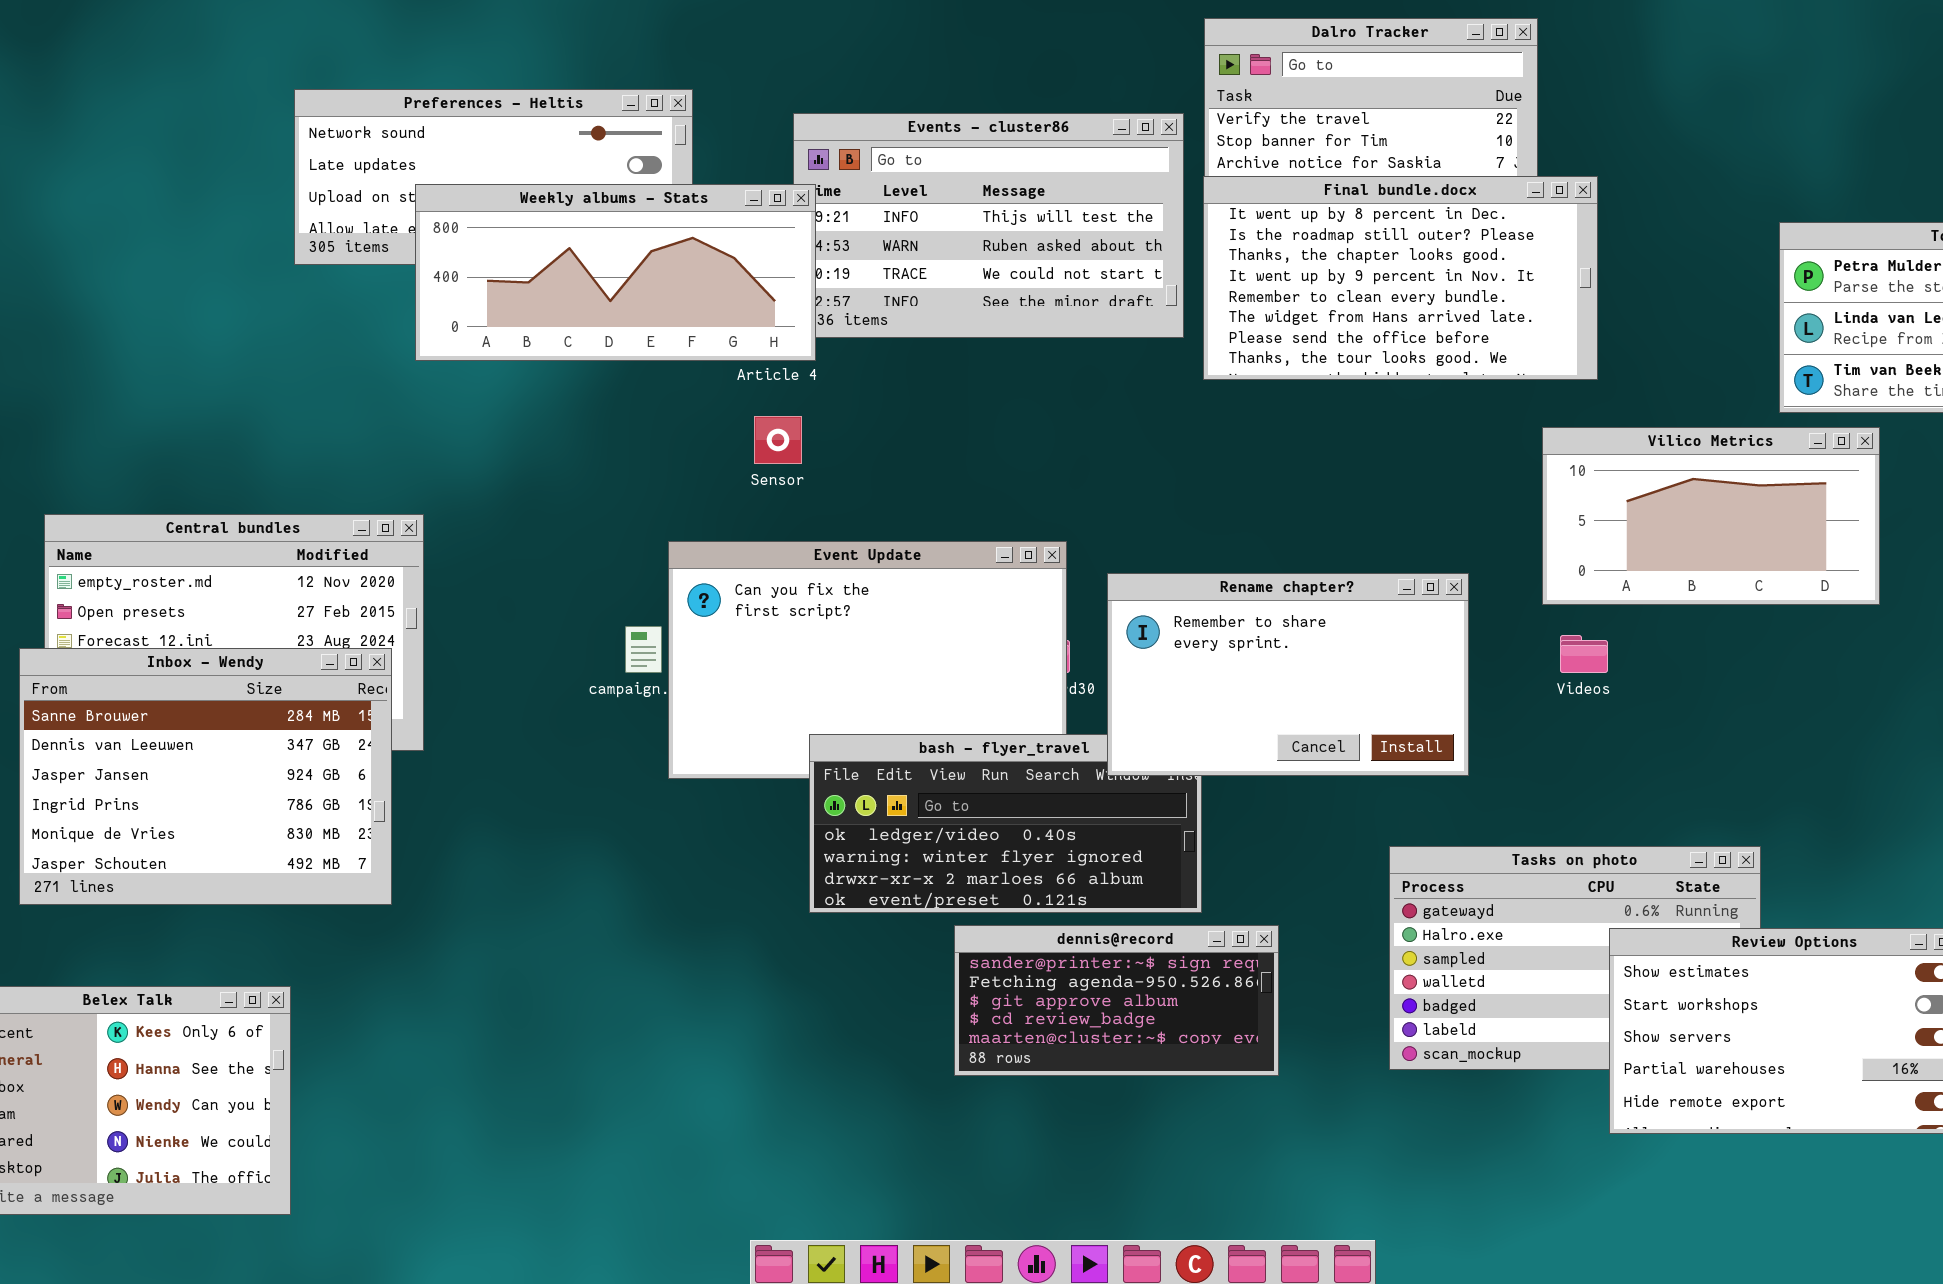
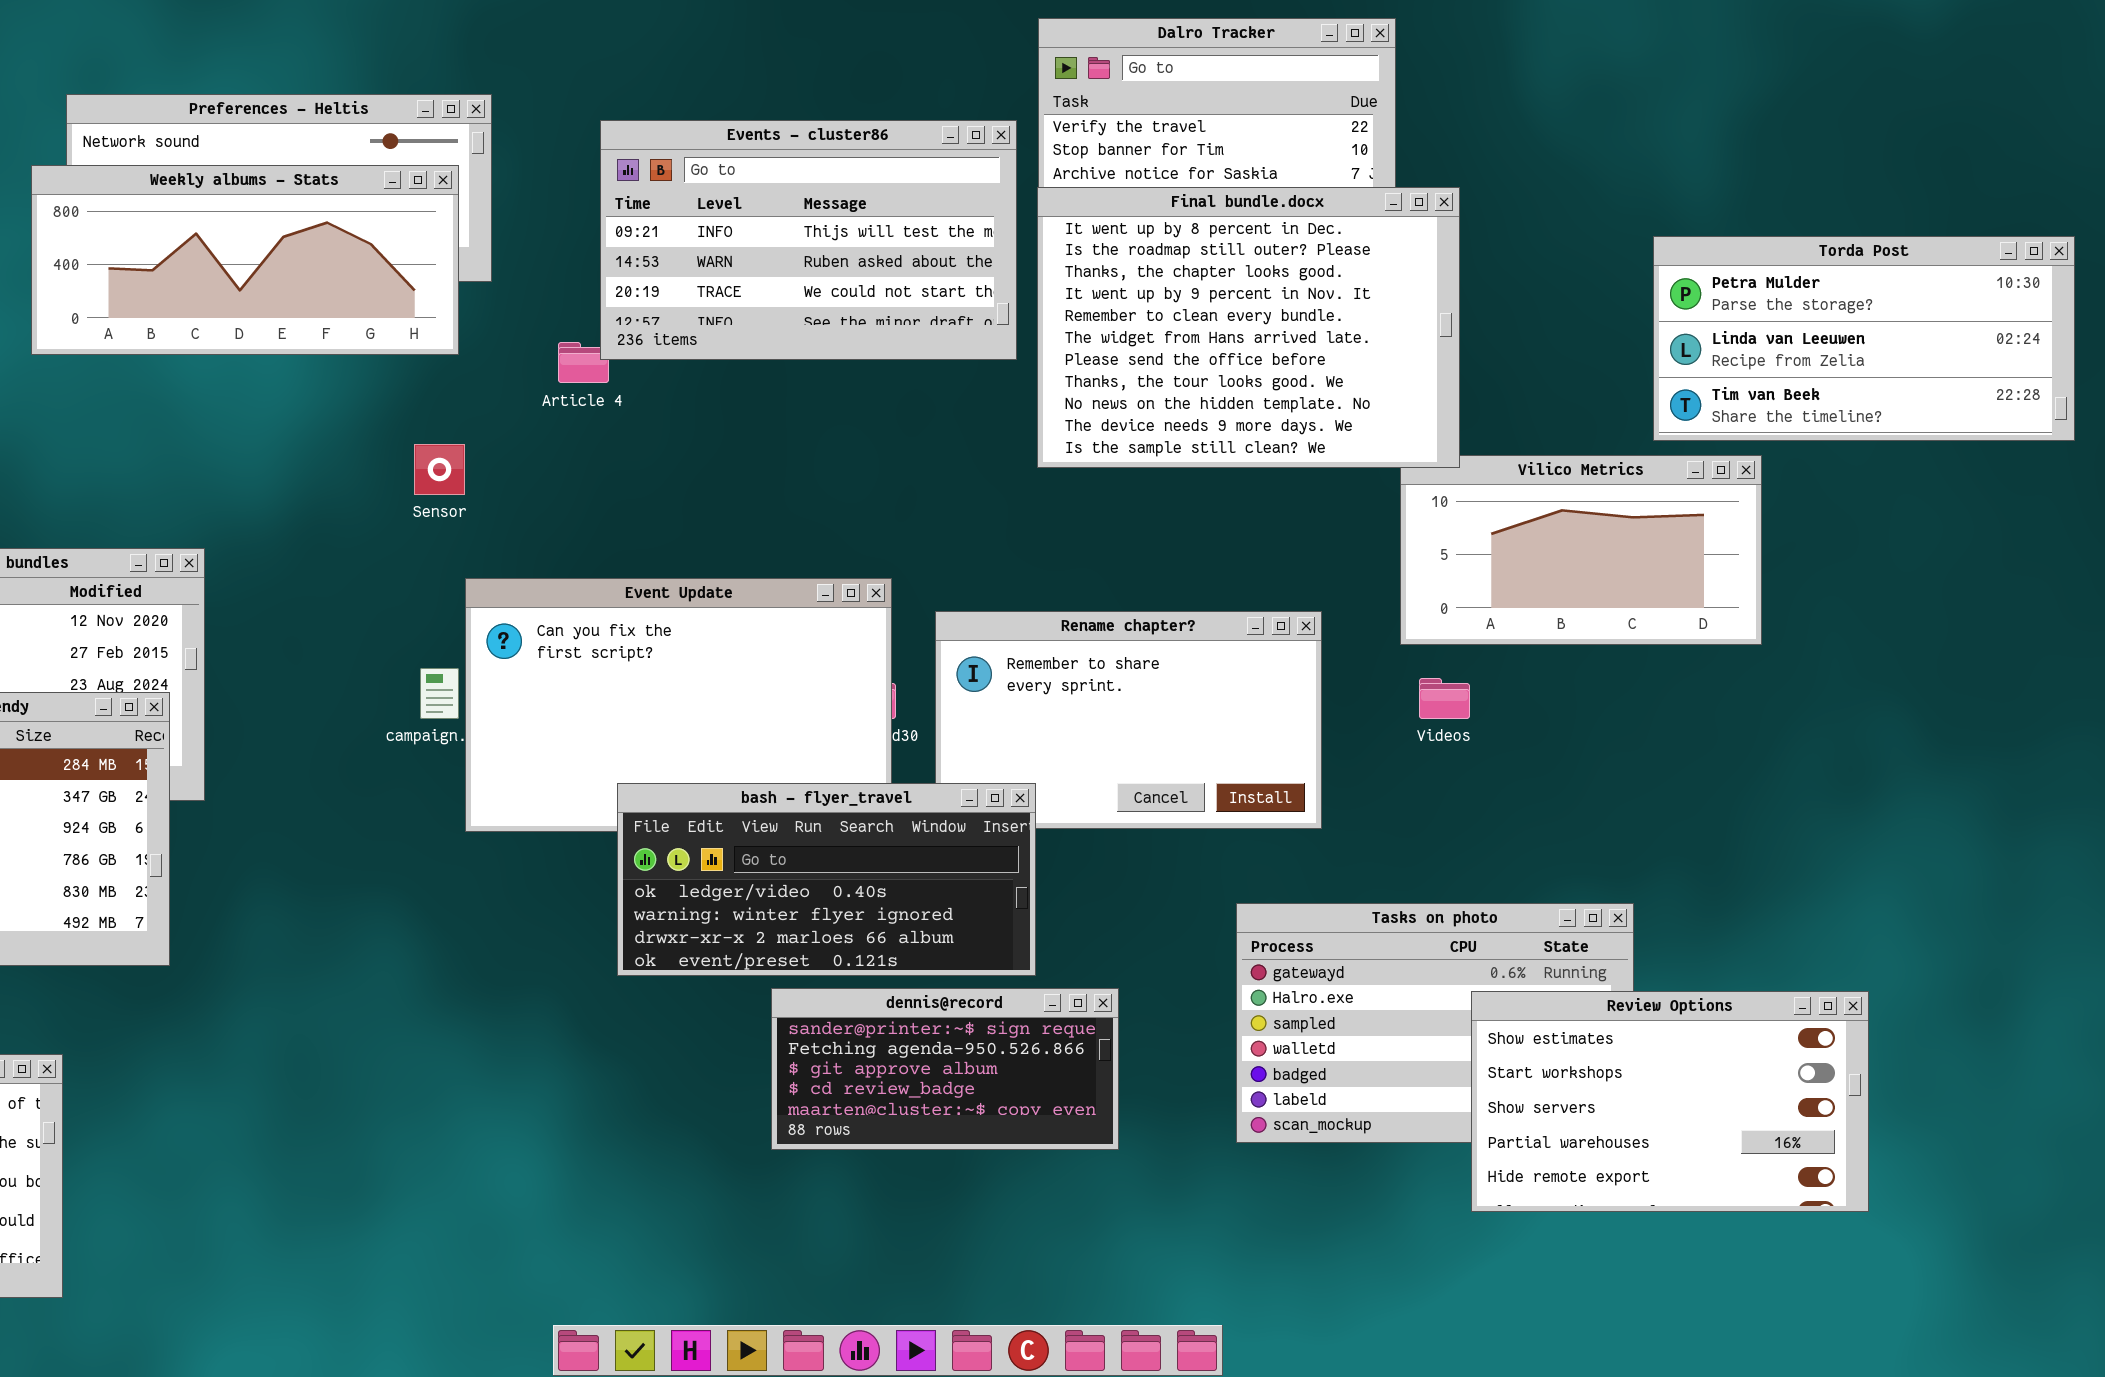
Final bundle.docx: [1203,176,1598,380] -> [1037,187,1460,468], resized
Weekly albums - Stats: [415,184,816,361] -> [31,165,459,355], moved
Sensor: [754,416,802,464] -> [414,444,465,495], moved
bash - flyer_travel: [809,734,1202,913] -> [617,783,1036,976], raised

